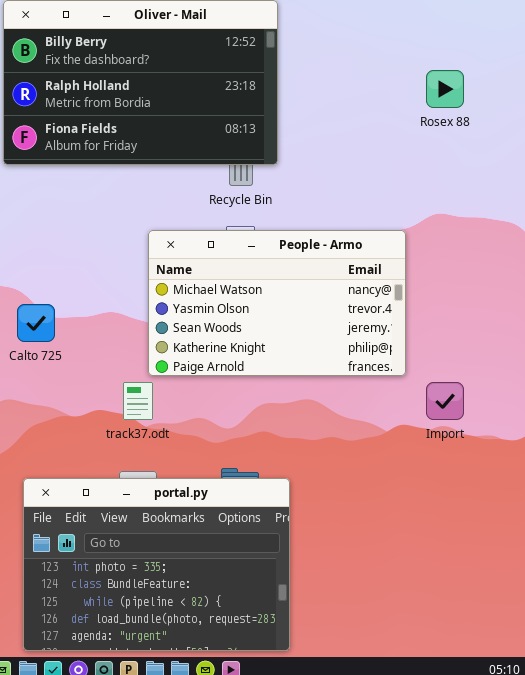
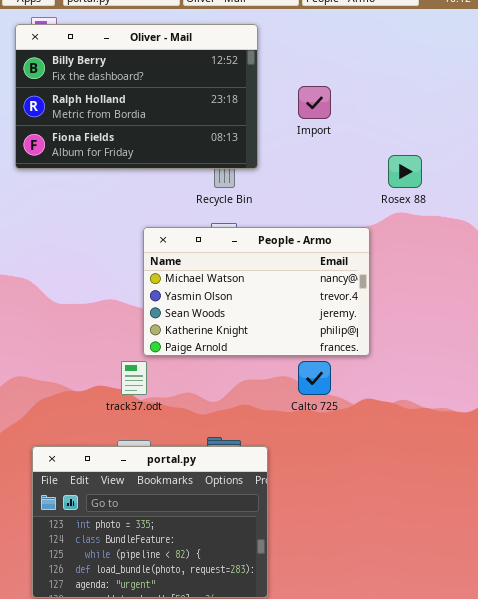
Rosex 88: [426,70,464,108] -> [388,155,422,188], moved
Calto 725: [17,304,55,342] -> [298,361,331,395], moved
Import: [426,382,464,420] -> [298,86,331,119], moved

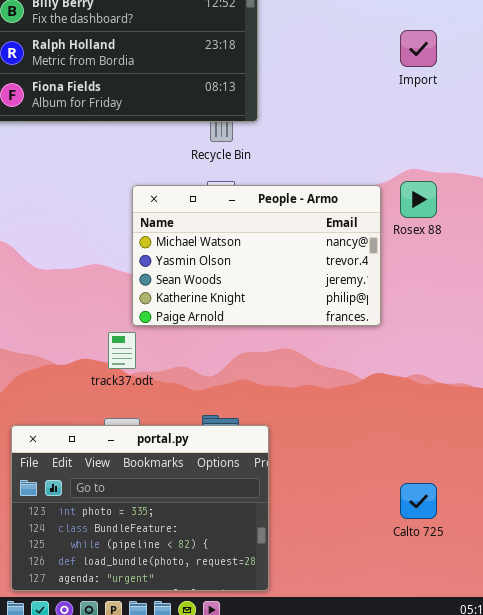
Import: [298,86,331,119] -> [400,30,437,67], moved
Rosex 88: [388,155,422,188] -> [400,181,437,218], moved
Calto 725: [298,361,331,395] -> [400,483,437,519], moved

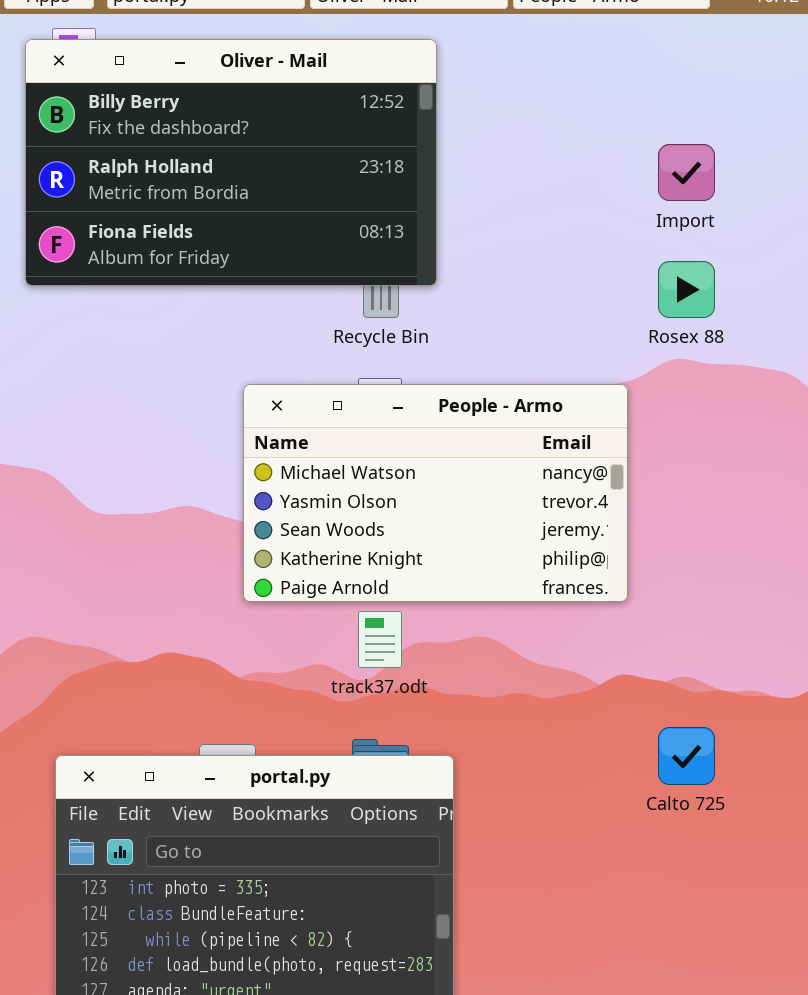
Rosex 88: [400,181,437,218] -> [658,261,715,318], moved
track37.odt: [108,332,136,369] -> [358,611,402,668], moved
Calto 725: [400,483,437,519] -> [658,727,715,785], moved

